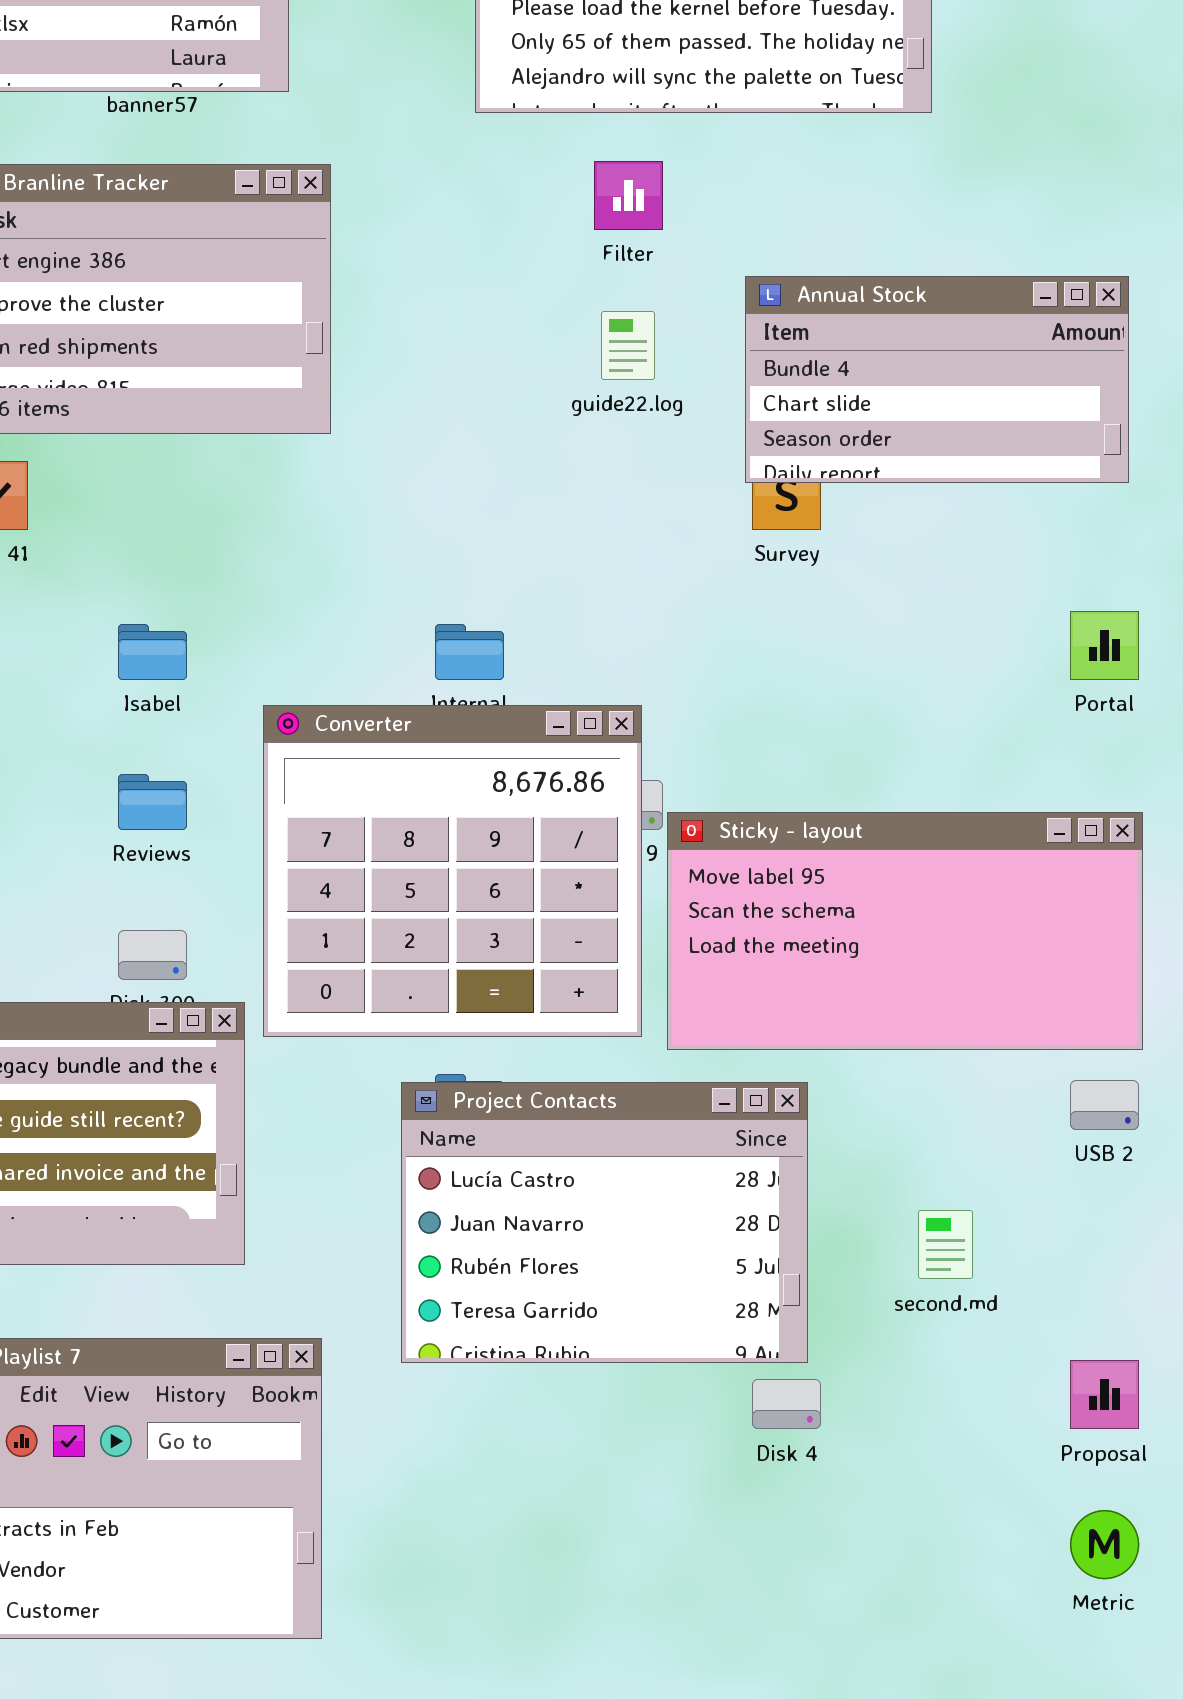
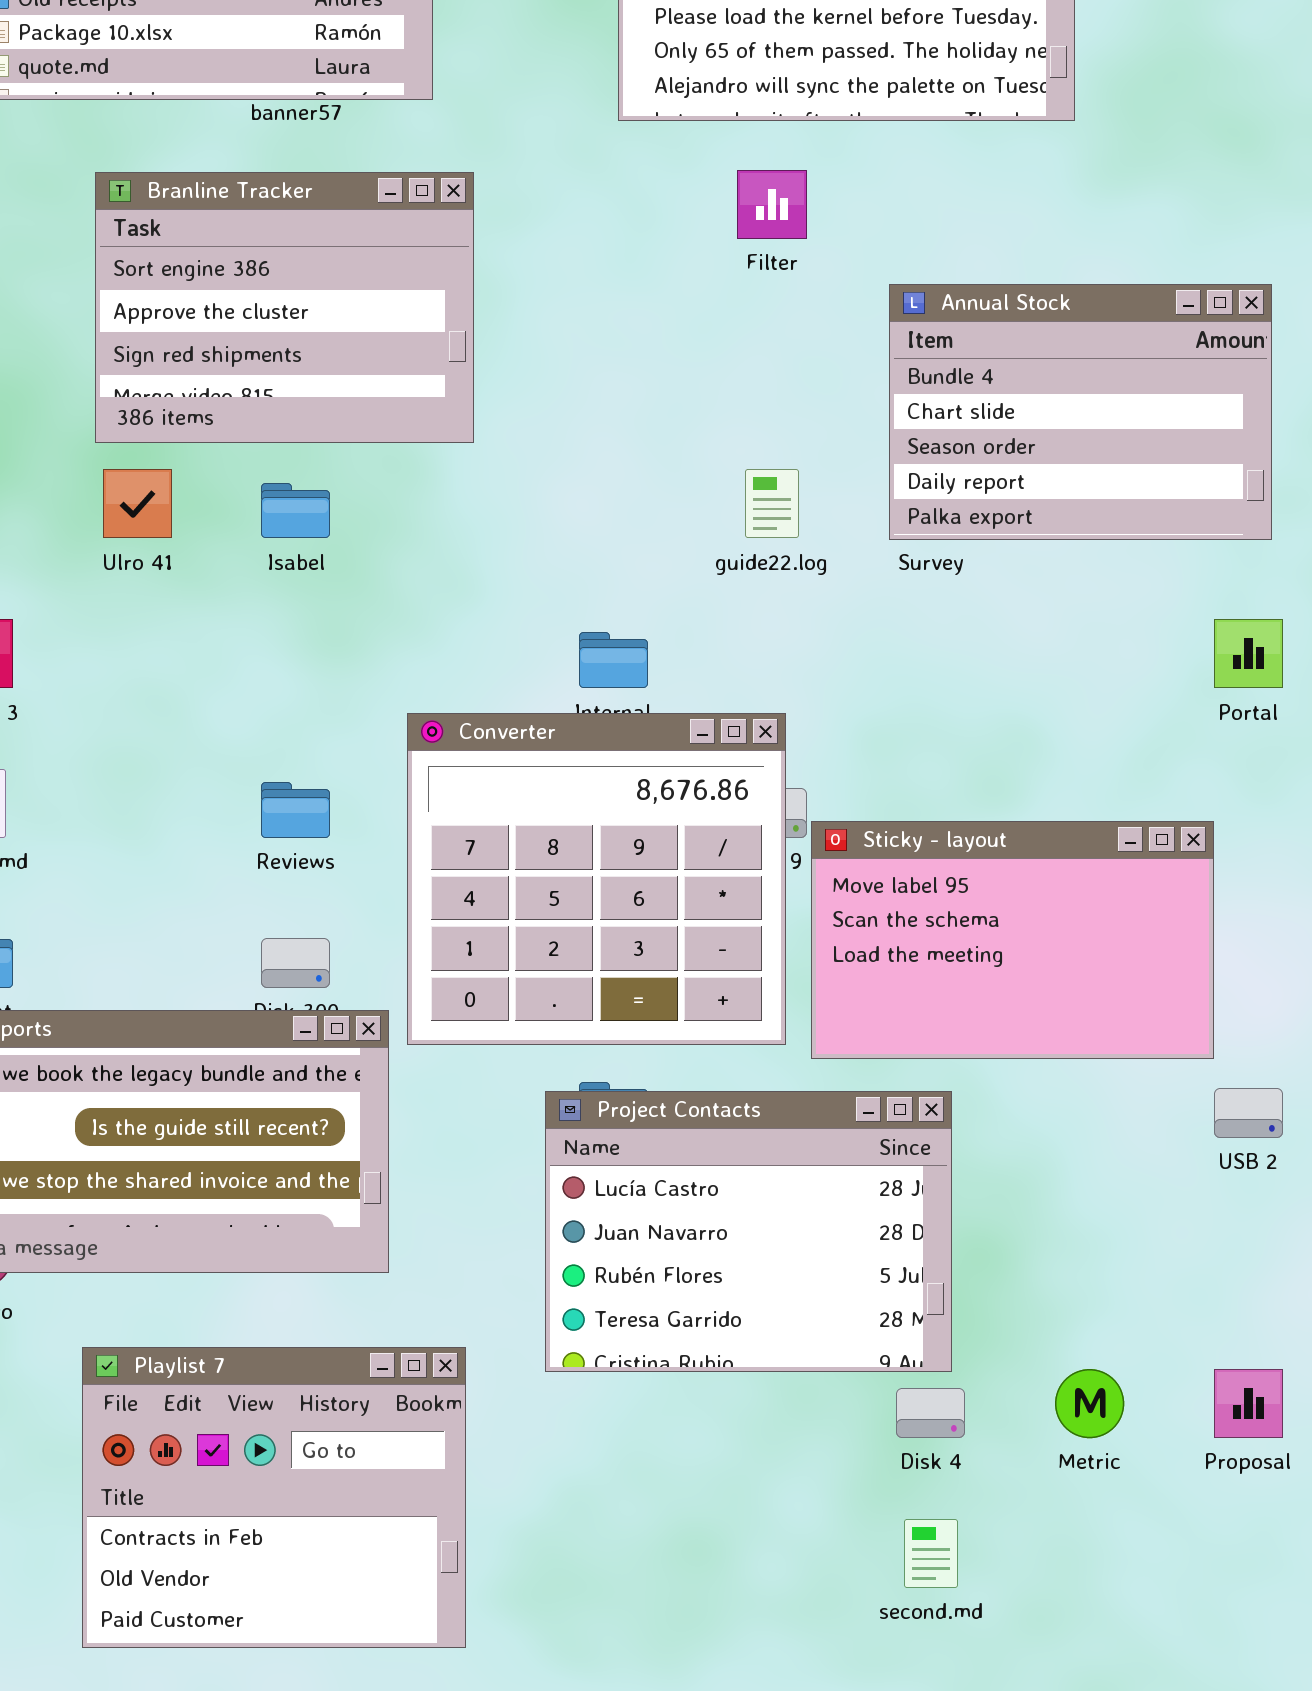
Annual Stock: [745,276,1129,483] -> [889,284,1272,540], resized
guide22.log: [601,311,655,380] -> [745,469,799,538], moved
Isabel: [118,624,187,680] -> [261,483,330,538], moved
Sticky - layout: [667,812,1143,1050] -> [811,821,1214,1059], resized
second.md: [918,1210,973,1279] -> [904,1519,958,1588], moved
Metric: [1070,1510,1139,1579] -> [1055,1369,1124,1438], moved

